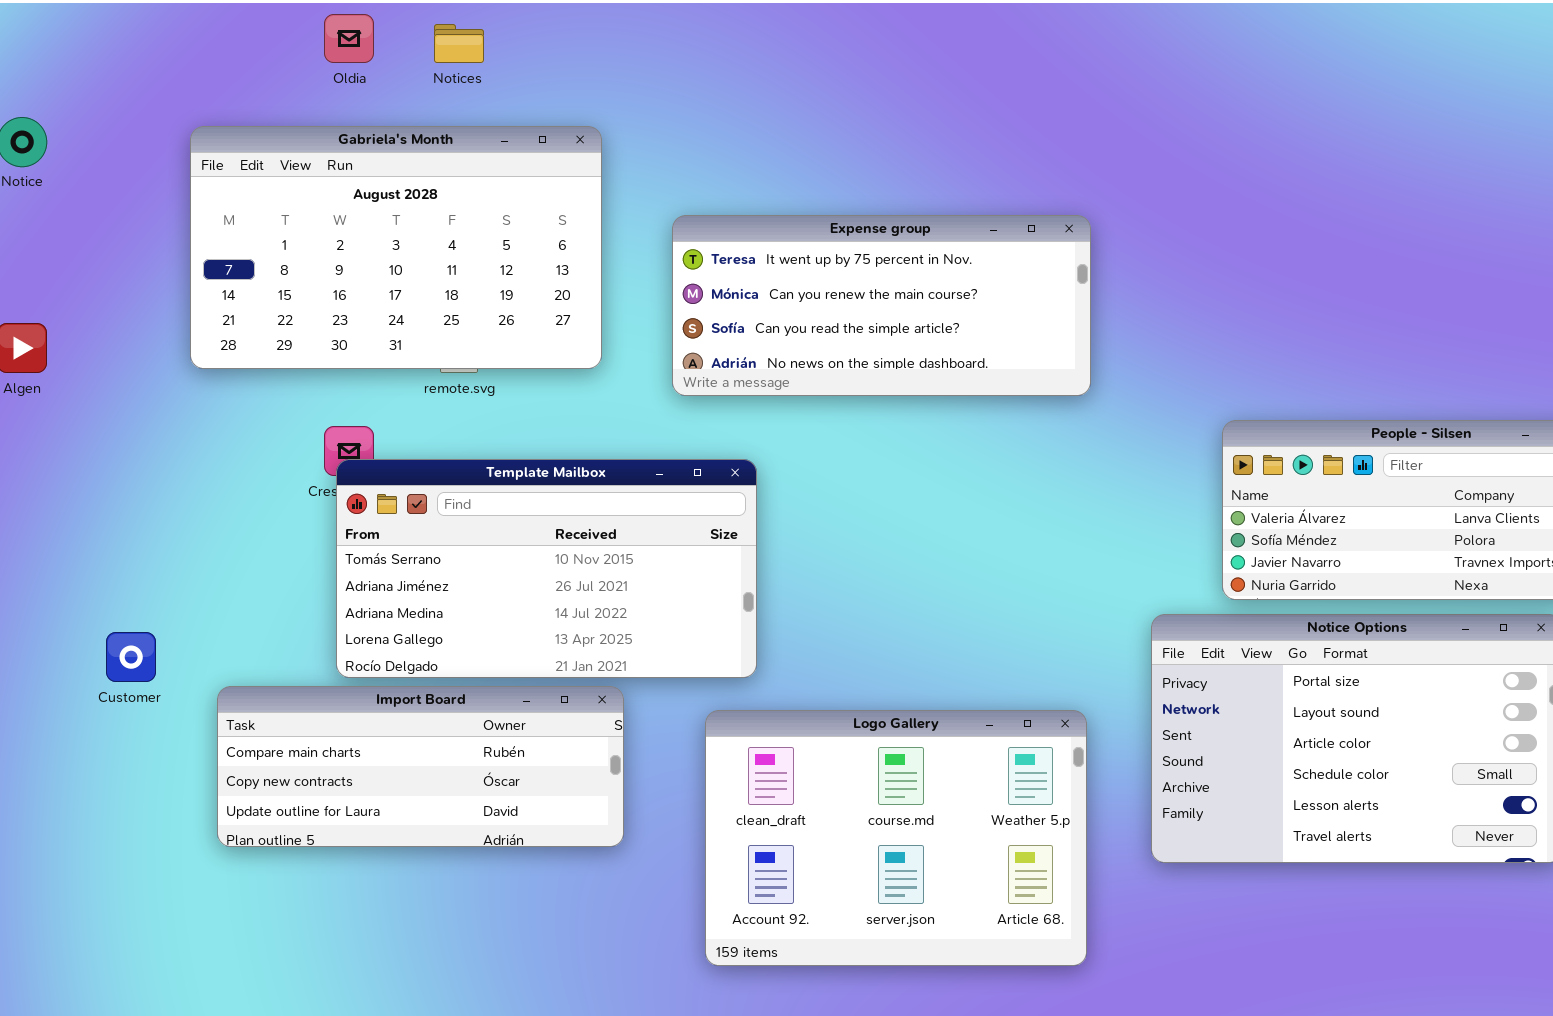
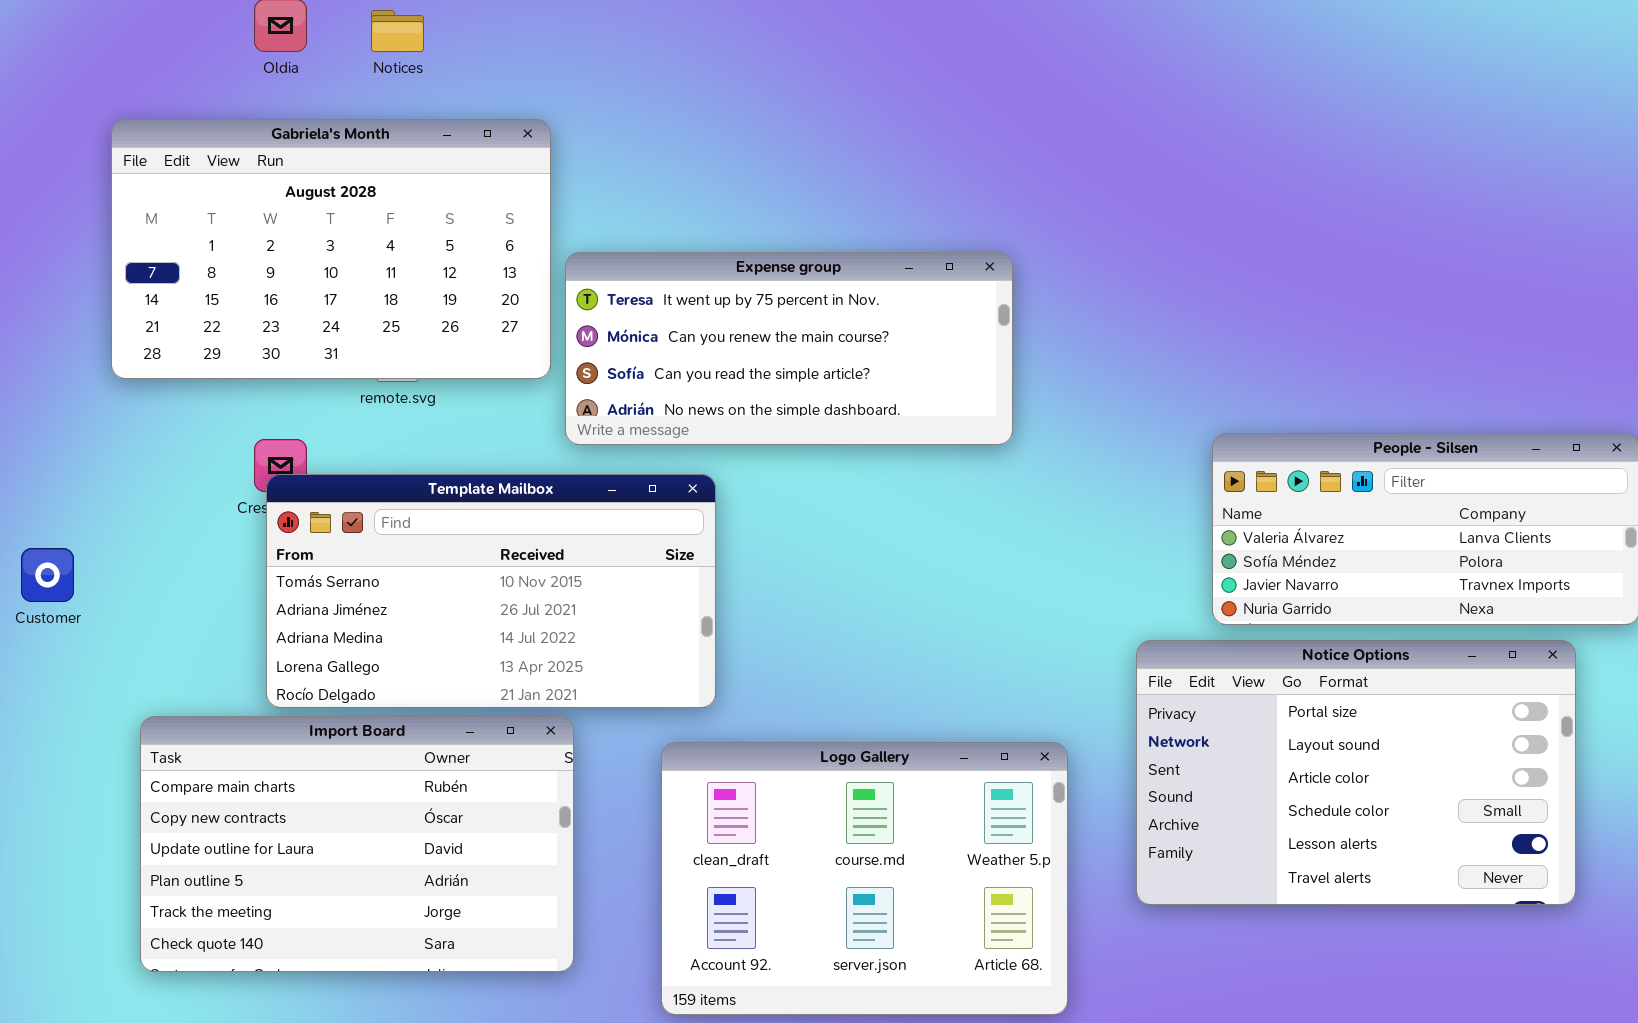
Expense group: [672,215,1091,396] -> [565,252,1013,445], moved
Customer: [106,632,156,682] -> [21,548,74,602], moved
Import Board: [217,686,624,847] -> [140,716,574,972], resized

